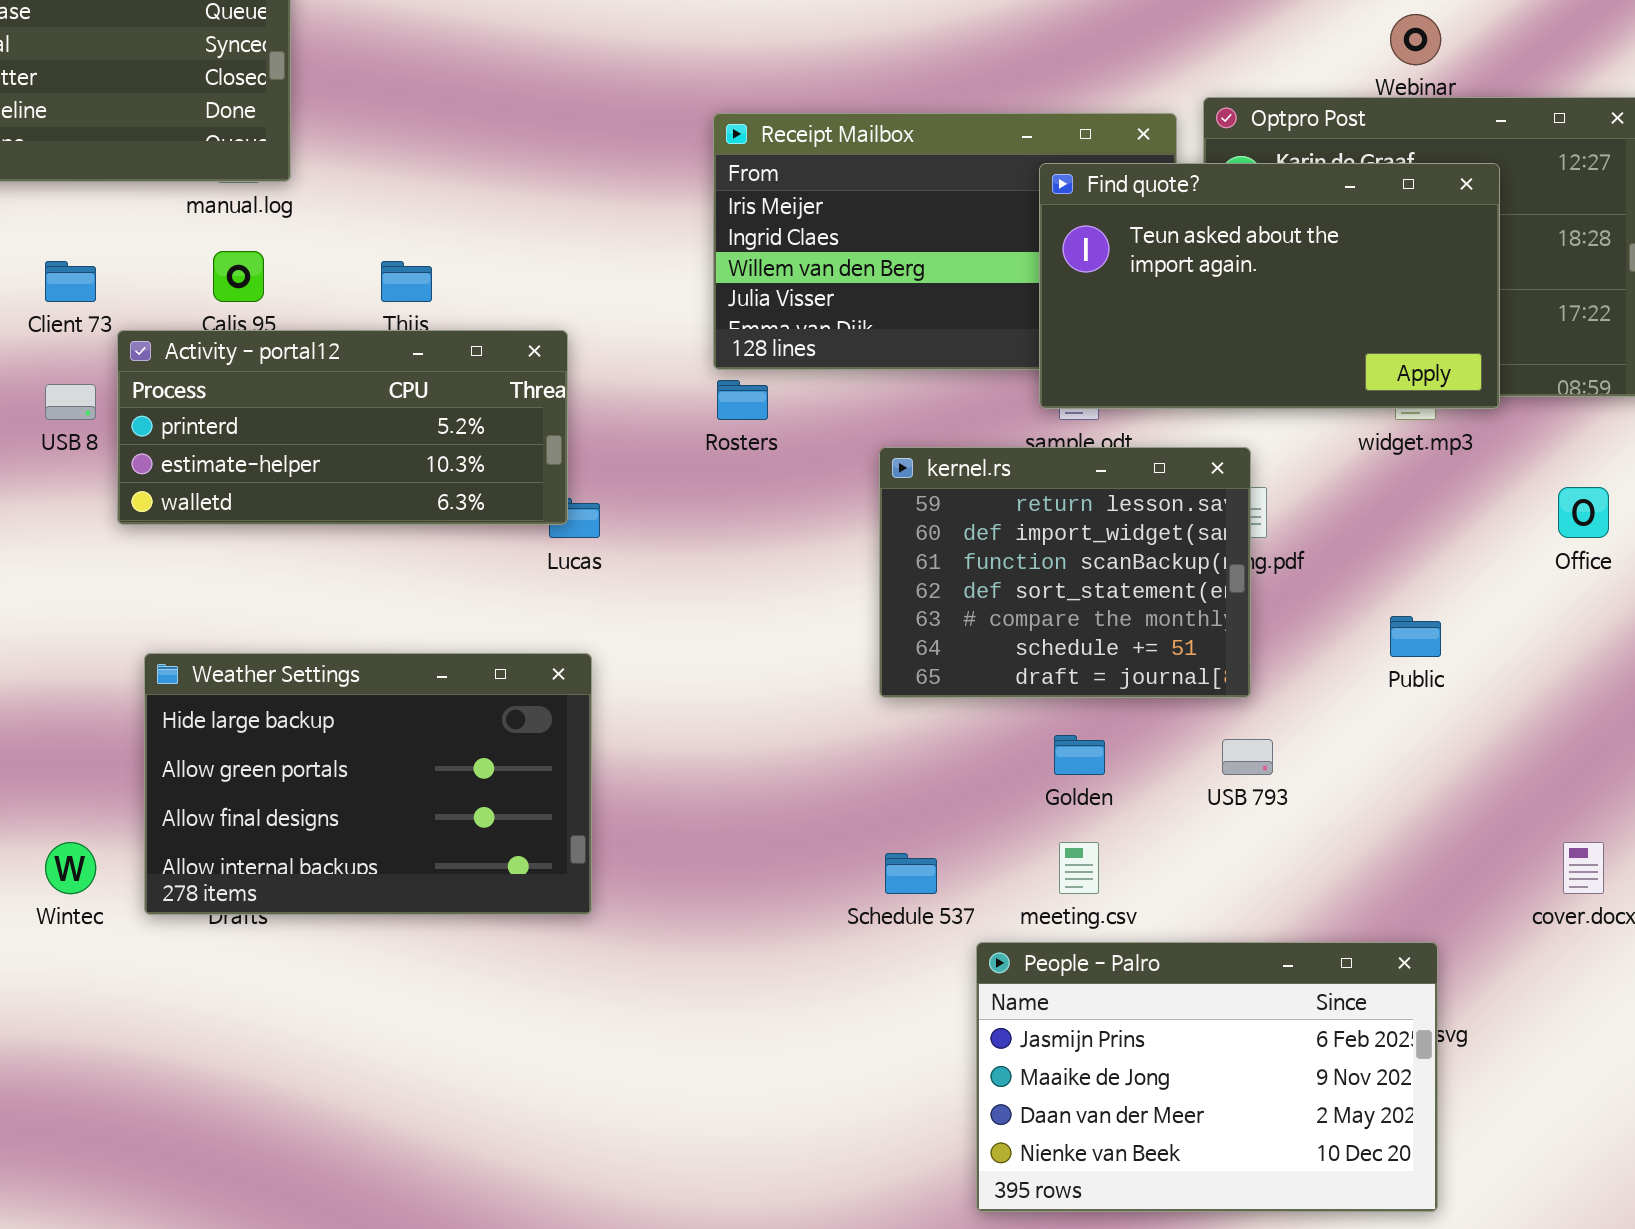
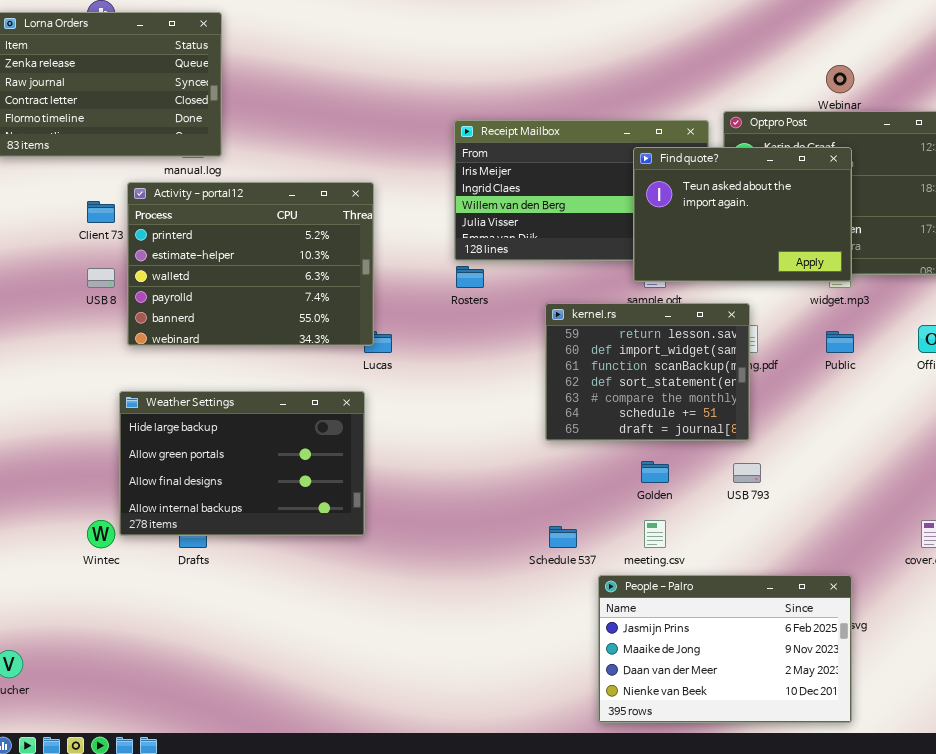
Find quote?: [1039,163,1500,409] -> [633,147,852,282], resized
Activity - portal12: [117,330,568,525] -> [127,182,374,346], resized
Public: [1390,616,1441,657] -> [826,331,854,353], moved
Weather Settings: [144,653,592,915] -> [119,391,365,536], moved

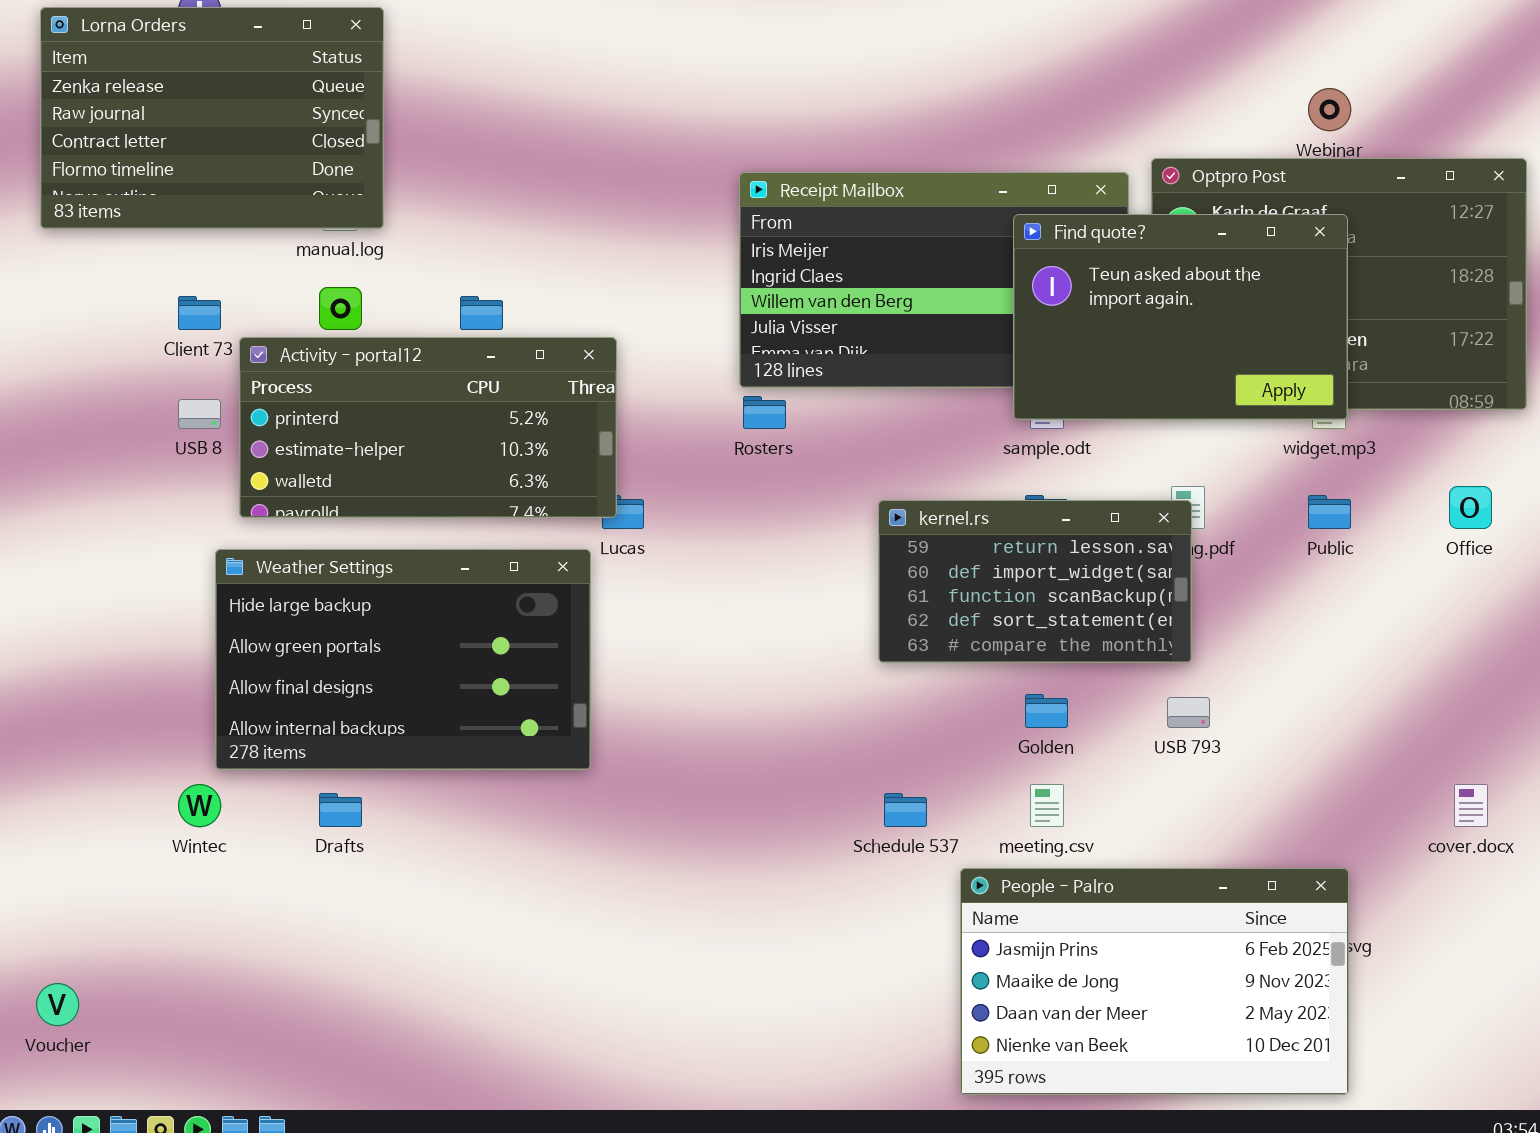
Activity - portal12: [127,182,374,346] -> [239,337,617,518], resized
kernel.rs: [545,303,750,441] -> [878,500,1192,663], resized
Weather Settings: [119,391,365,536] -> [215,549,591,770], moved

